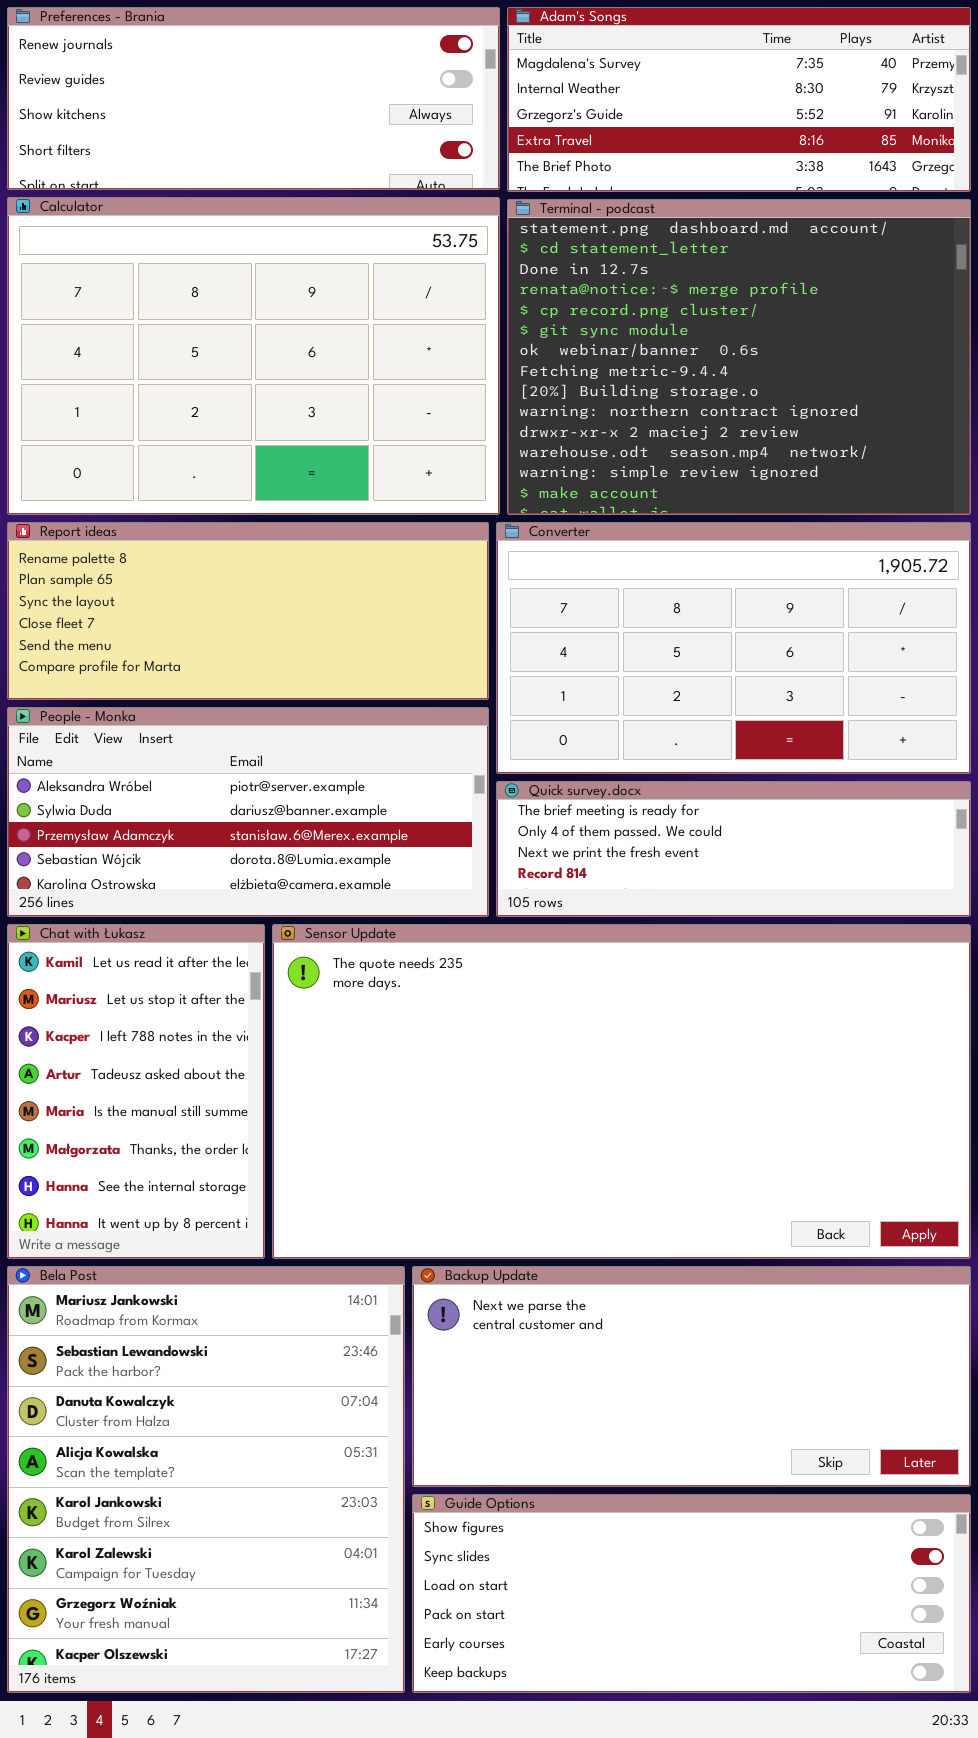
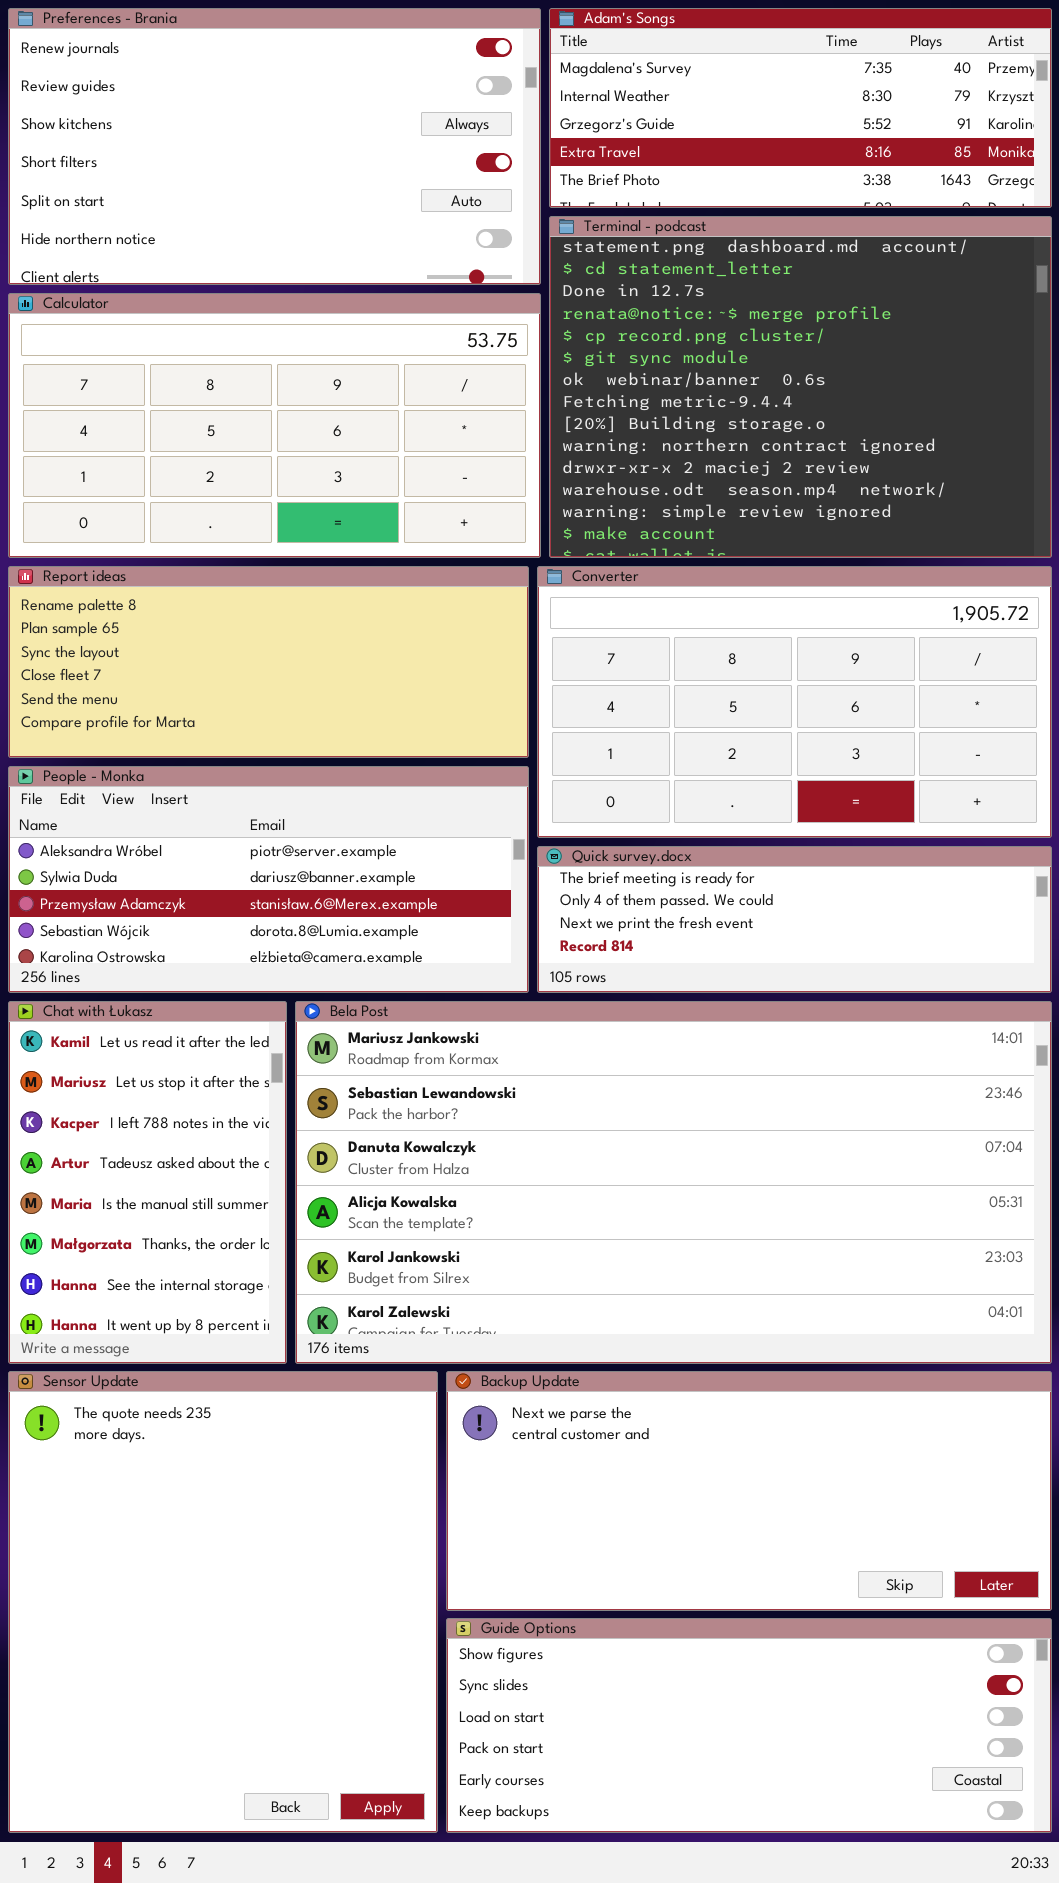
Preferences - Brania: [7,7,500,190] -> [8,8,541,285], resized
Calculator: [7,197,500,515] -> [8,293,541,558], resized
Sensor Update: [272,924,971,1259] -> [8,1371,438,1833], moved, resized
Bela Post: [7,1266,405,1693] -> [295,1001,1052,1364], moved, resized

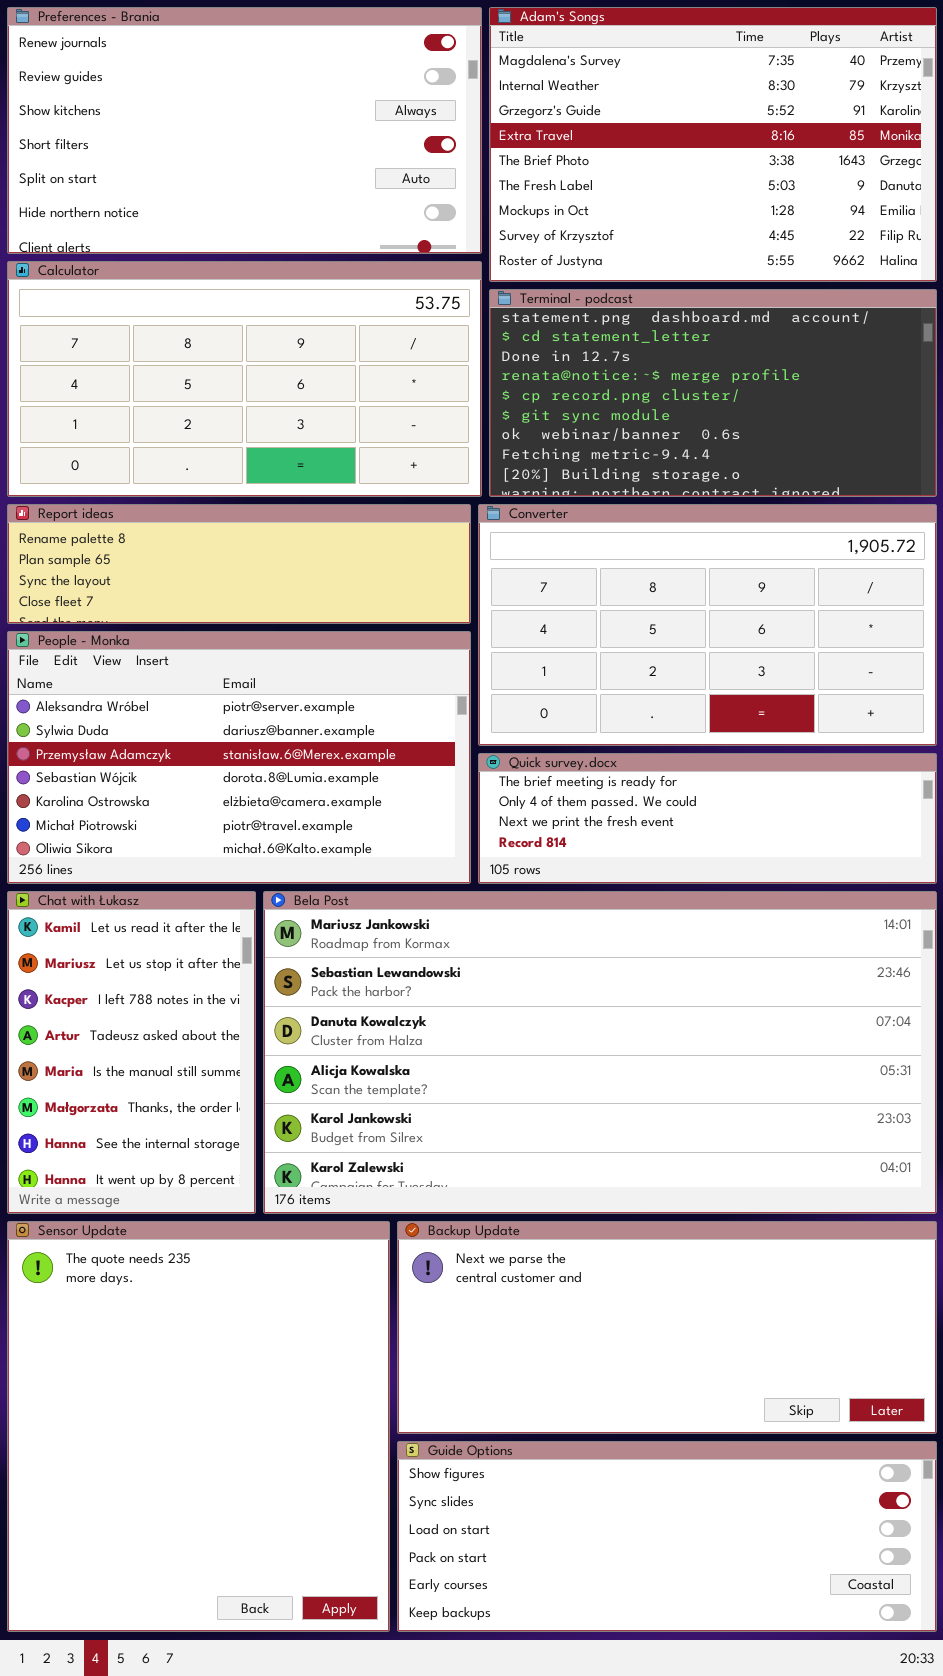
Adam's Songs: [549,8,1052,208] -> [489,7,937,282], resized
Terminal - podcast: [549,216,1052,558] -> [489,289,937,497], resized
Report ideas: [8,566,529,758] -> [7,504,471,624], resized
People - Monka: [8,766,529,993] -> [7,631,471,884], resized

